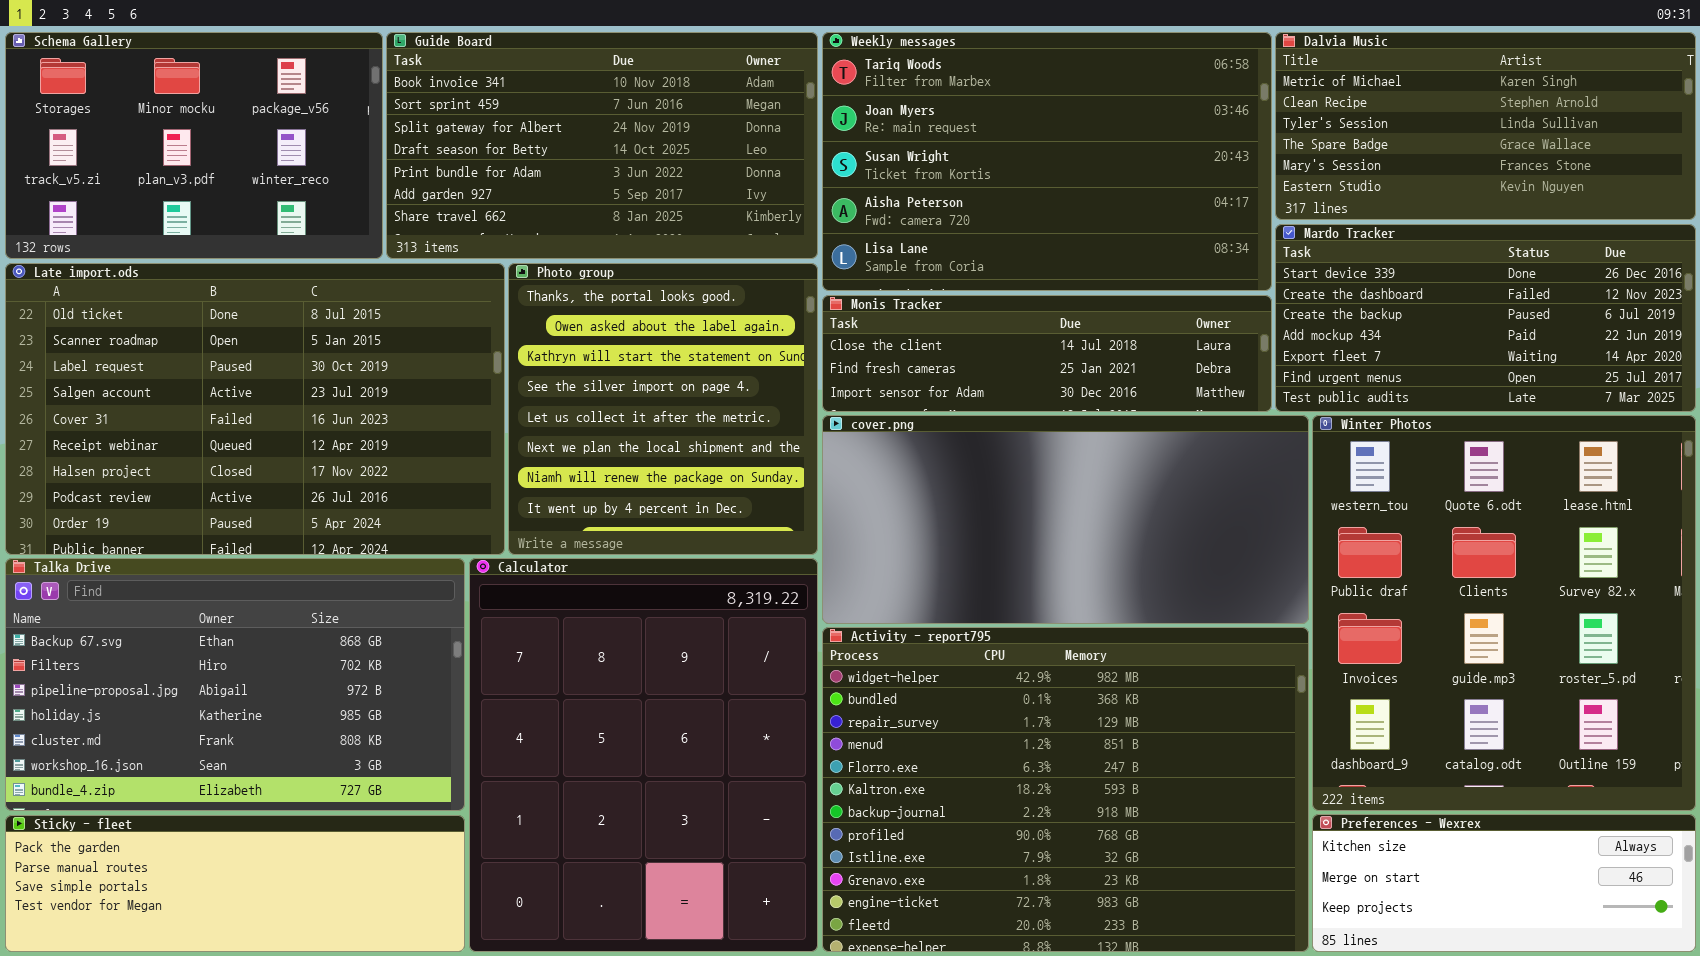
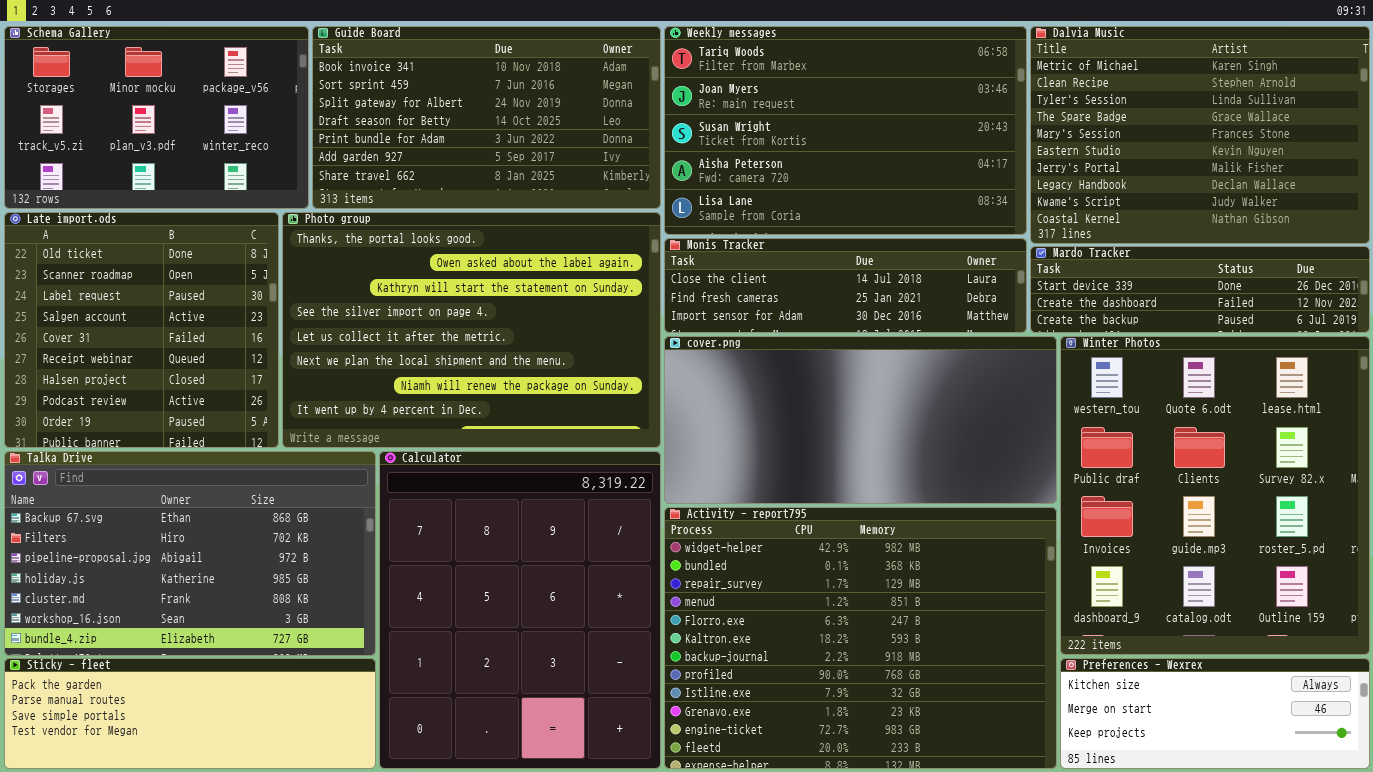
Dalvia Music: [1275,32,1696,220] -> [1030,26,1370,244], resized
Mardo Tracker: [1275,224,1696,412] -> [1030,246,1370,333], resized
Late import.ods: [5,263,505,555] -> [4,212,279,448], resized
Photo group: [508,263,818,555] -> [282,212,661,448], resized

